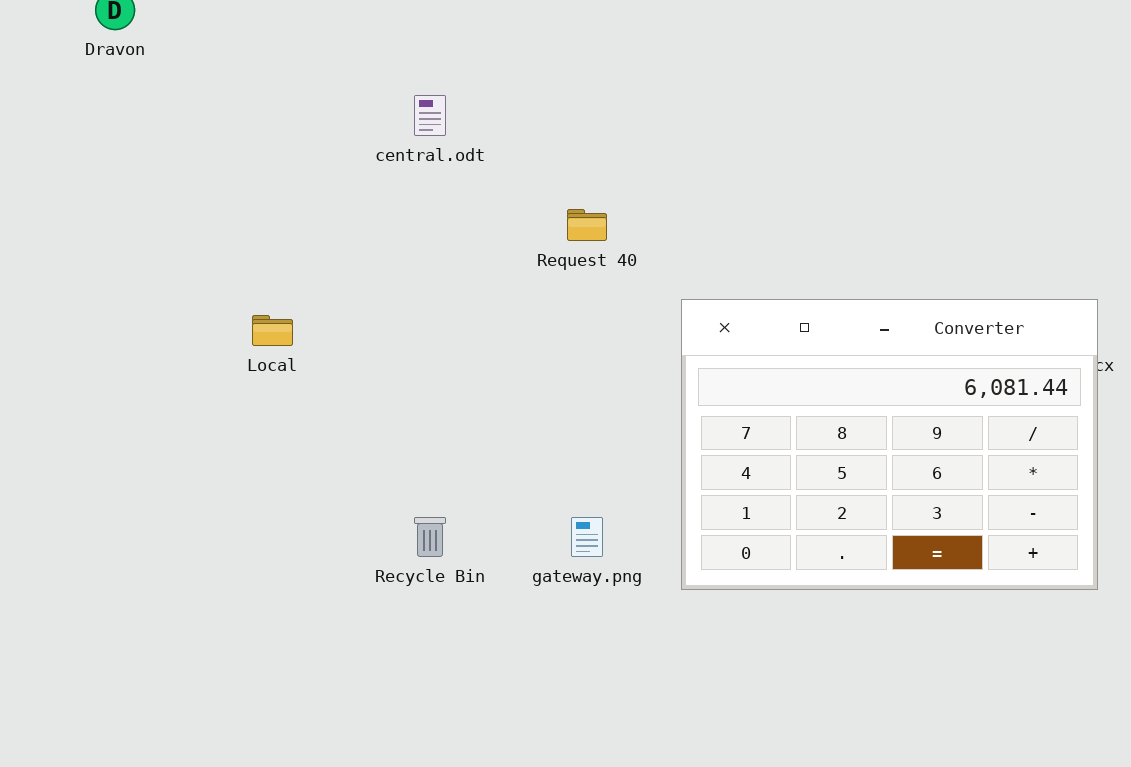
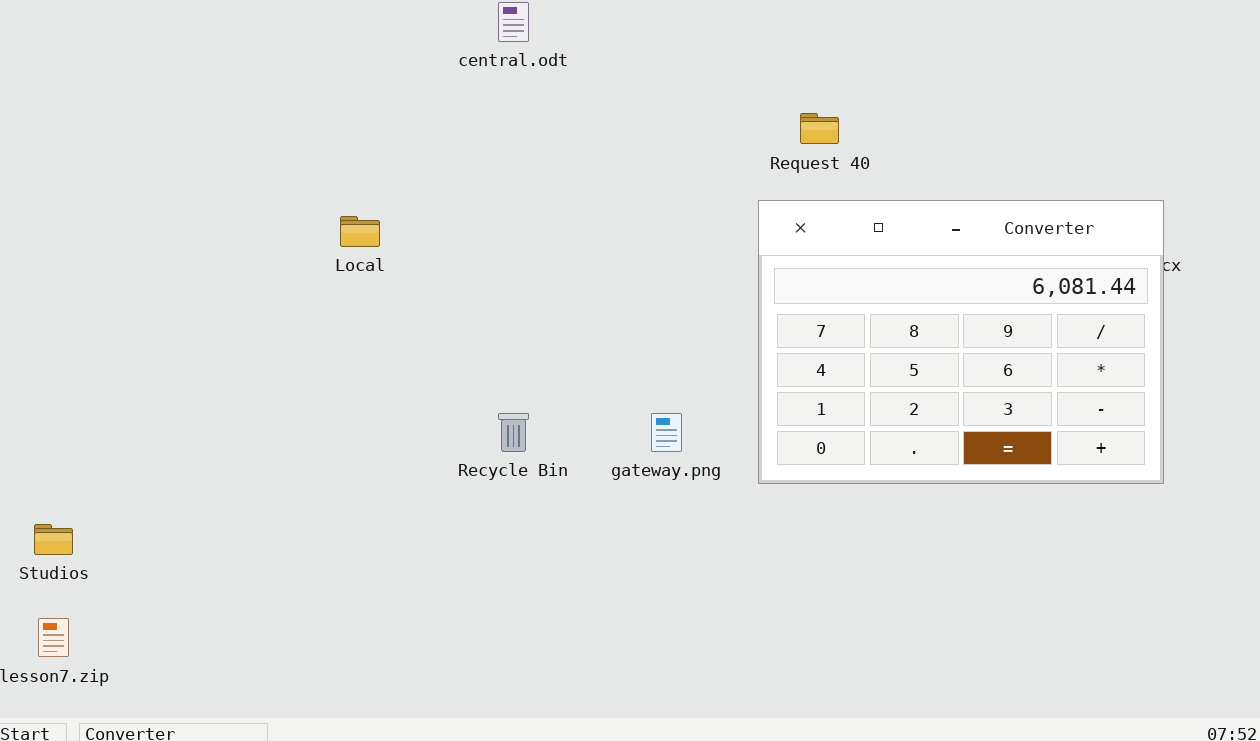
Request 40: [567,209,607,241] -> [800,113,839,144], moved

